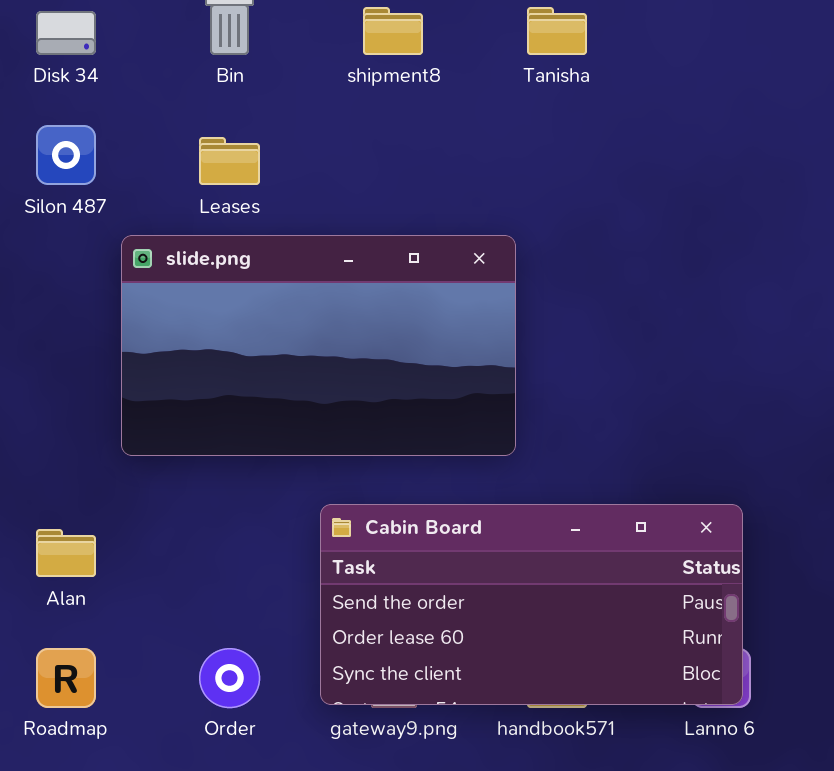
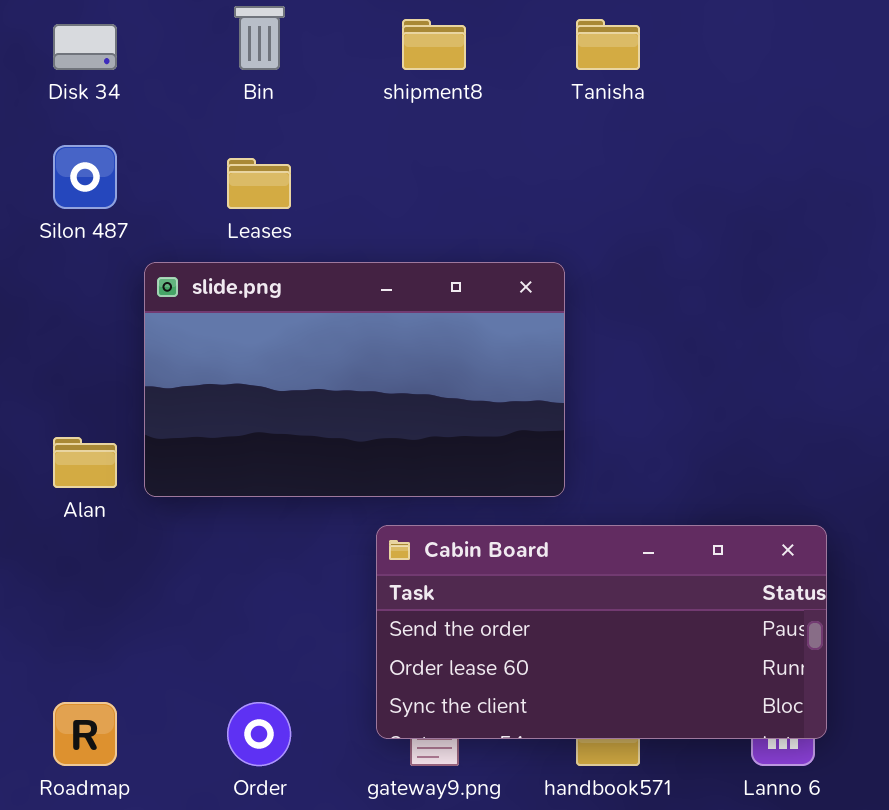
Cabin Board: [320,504,743,705] -> [376,525,827,739], moved
Alan: [36,529,96,577] -> [53,437,117,488], moved

